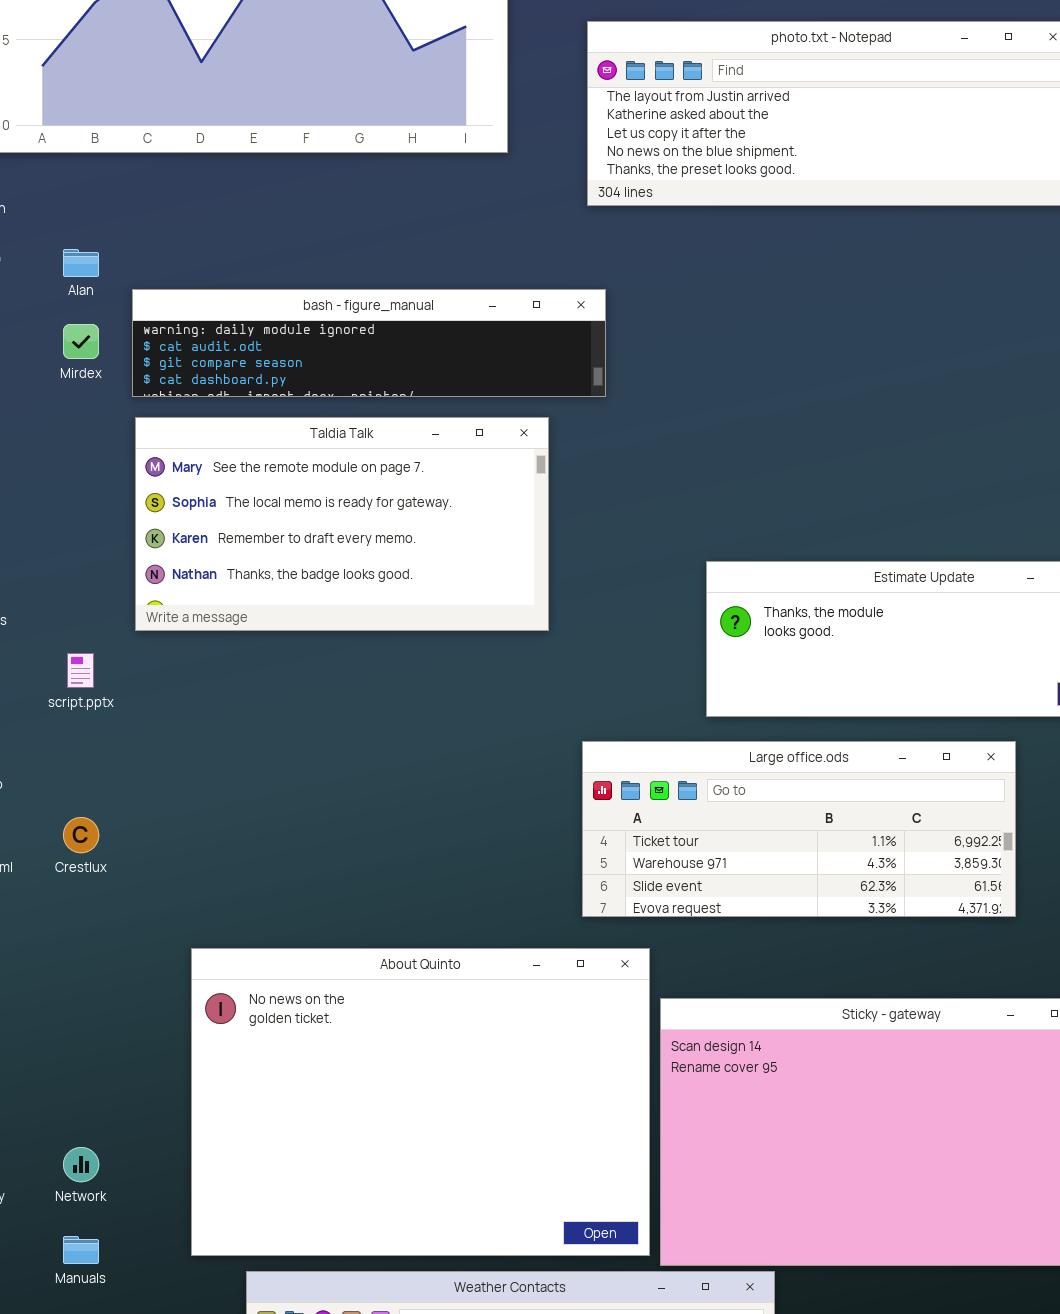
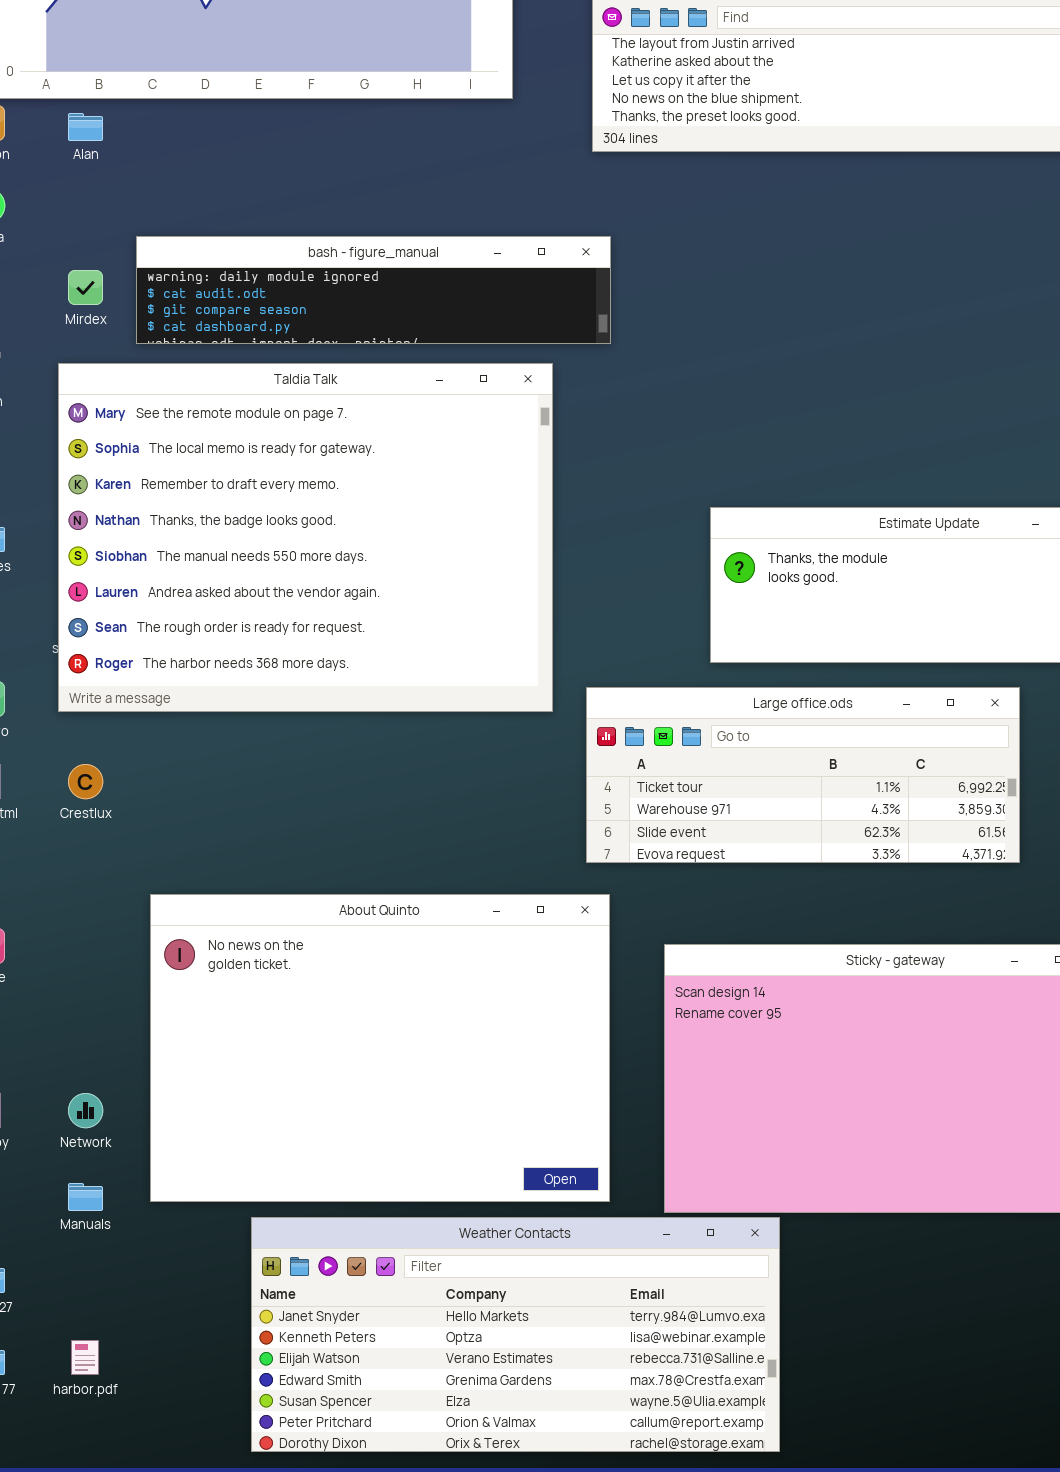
Alan: [63,249,99,277] -> [68,113,103,141], moved
Taldia Talk: [135,417,549,631] -> [58,363,553,712], resized
About Quinto: [191,948,650,1256] -> [150,894,610,1202], moved

